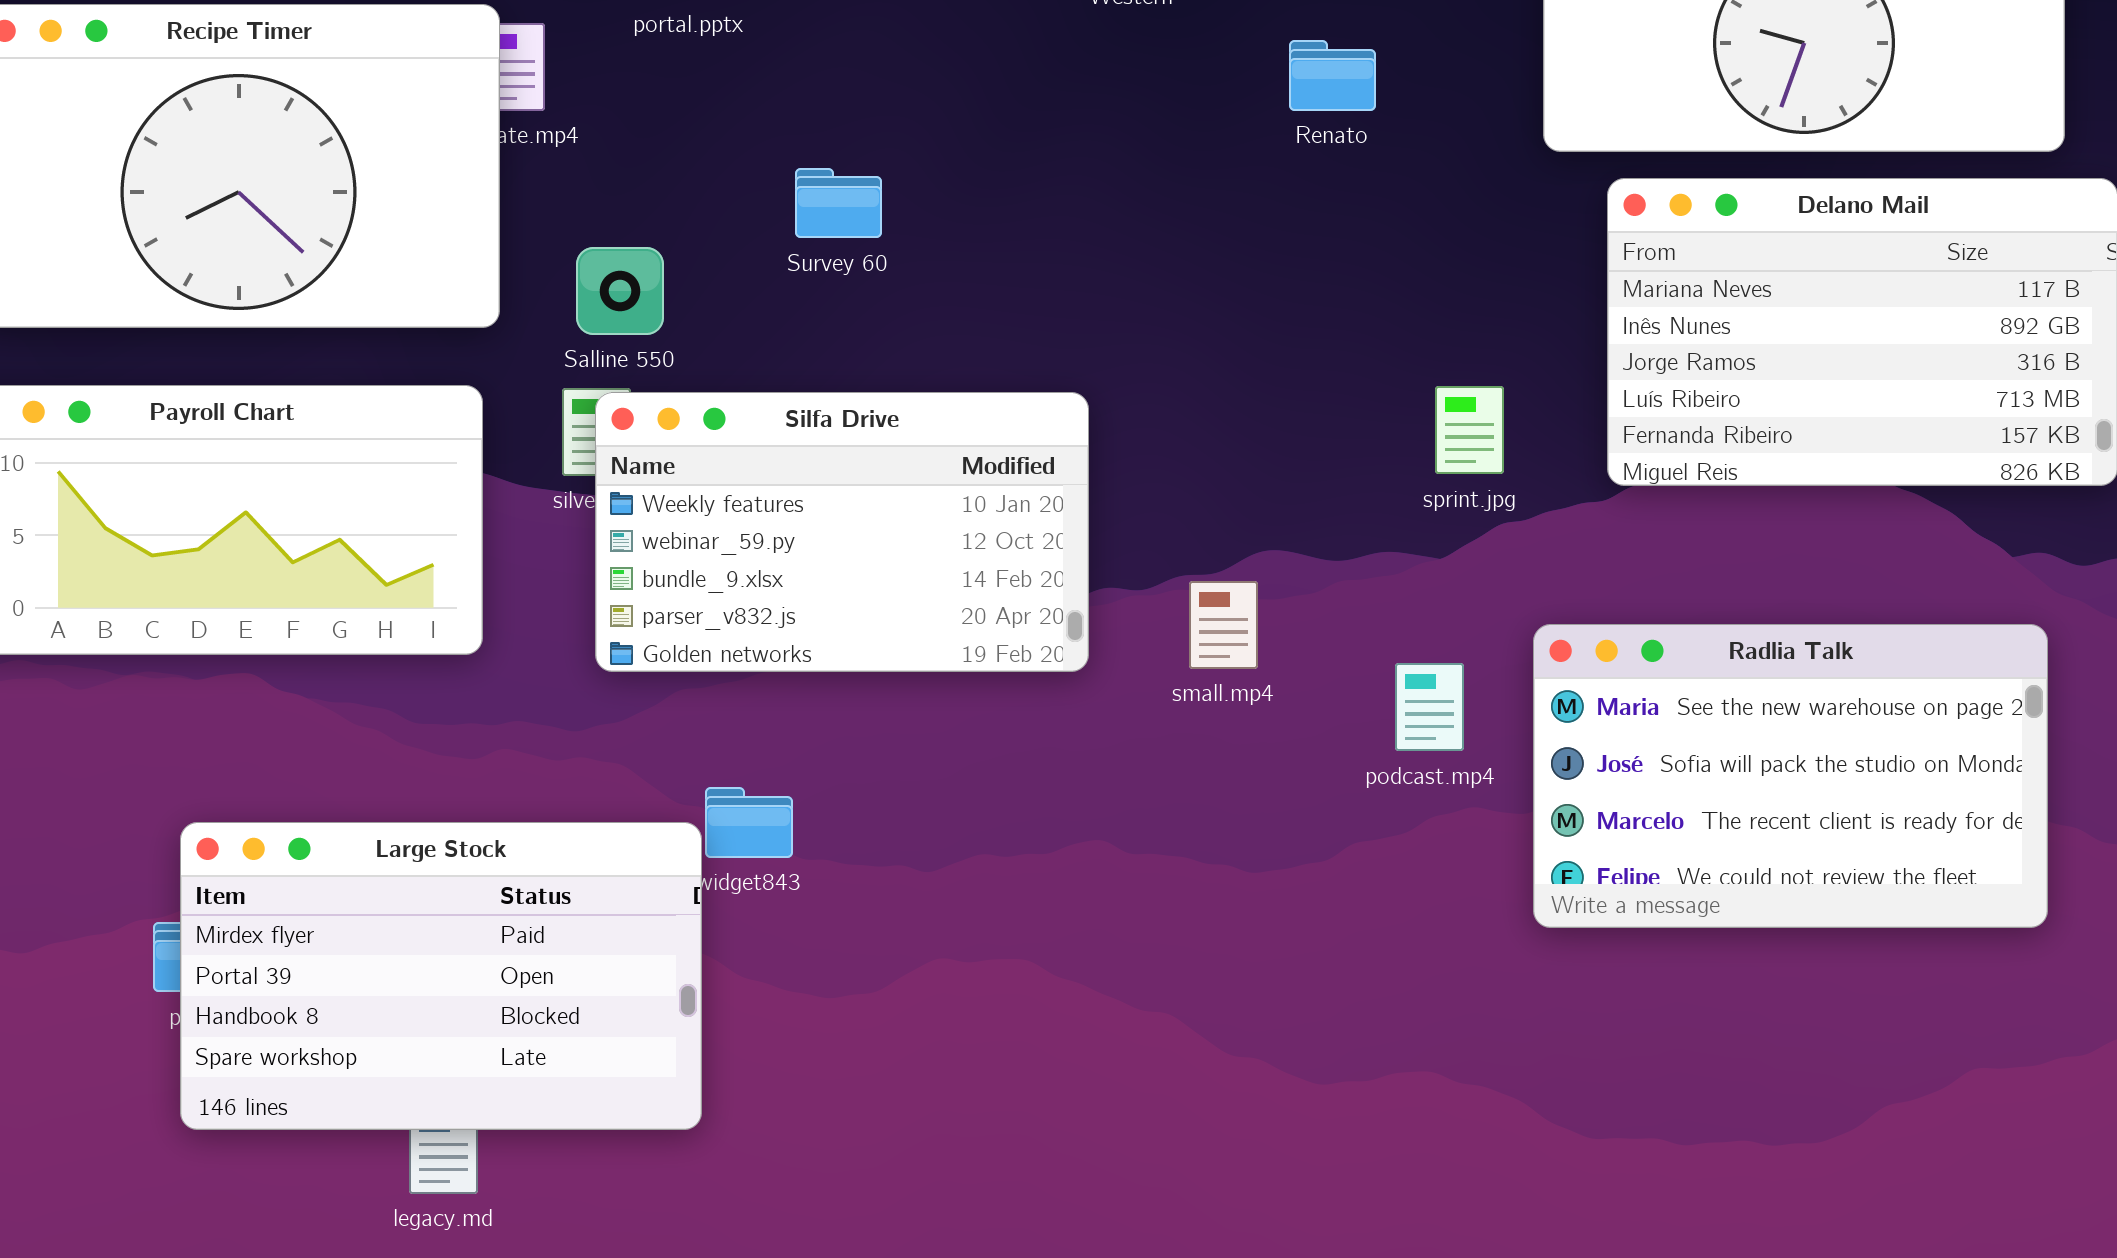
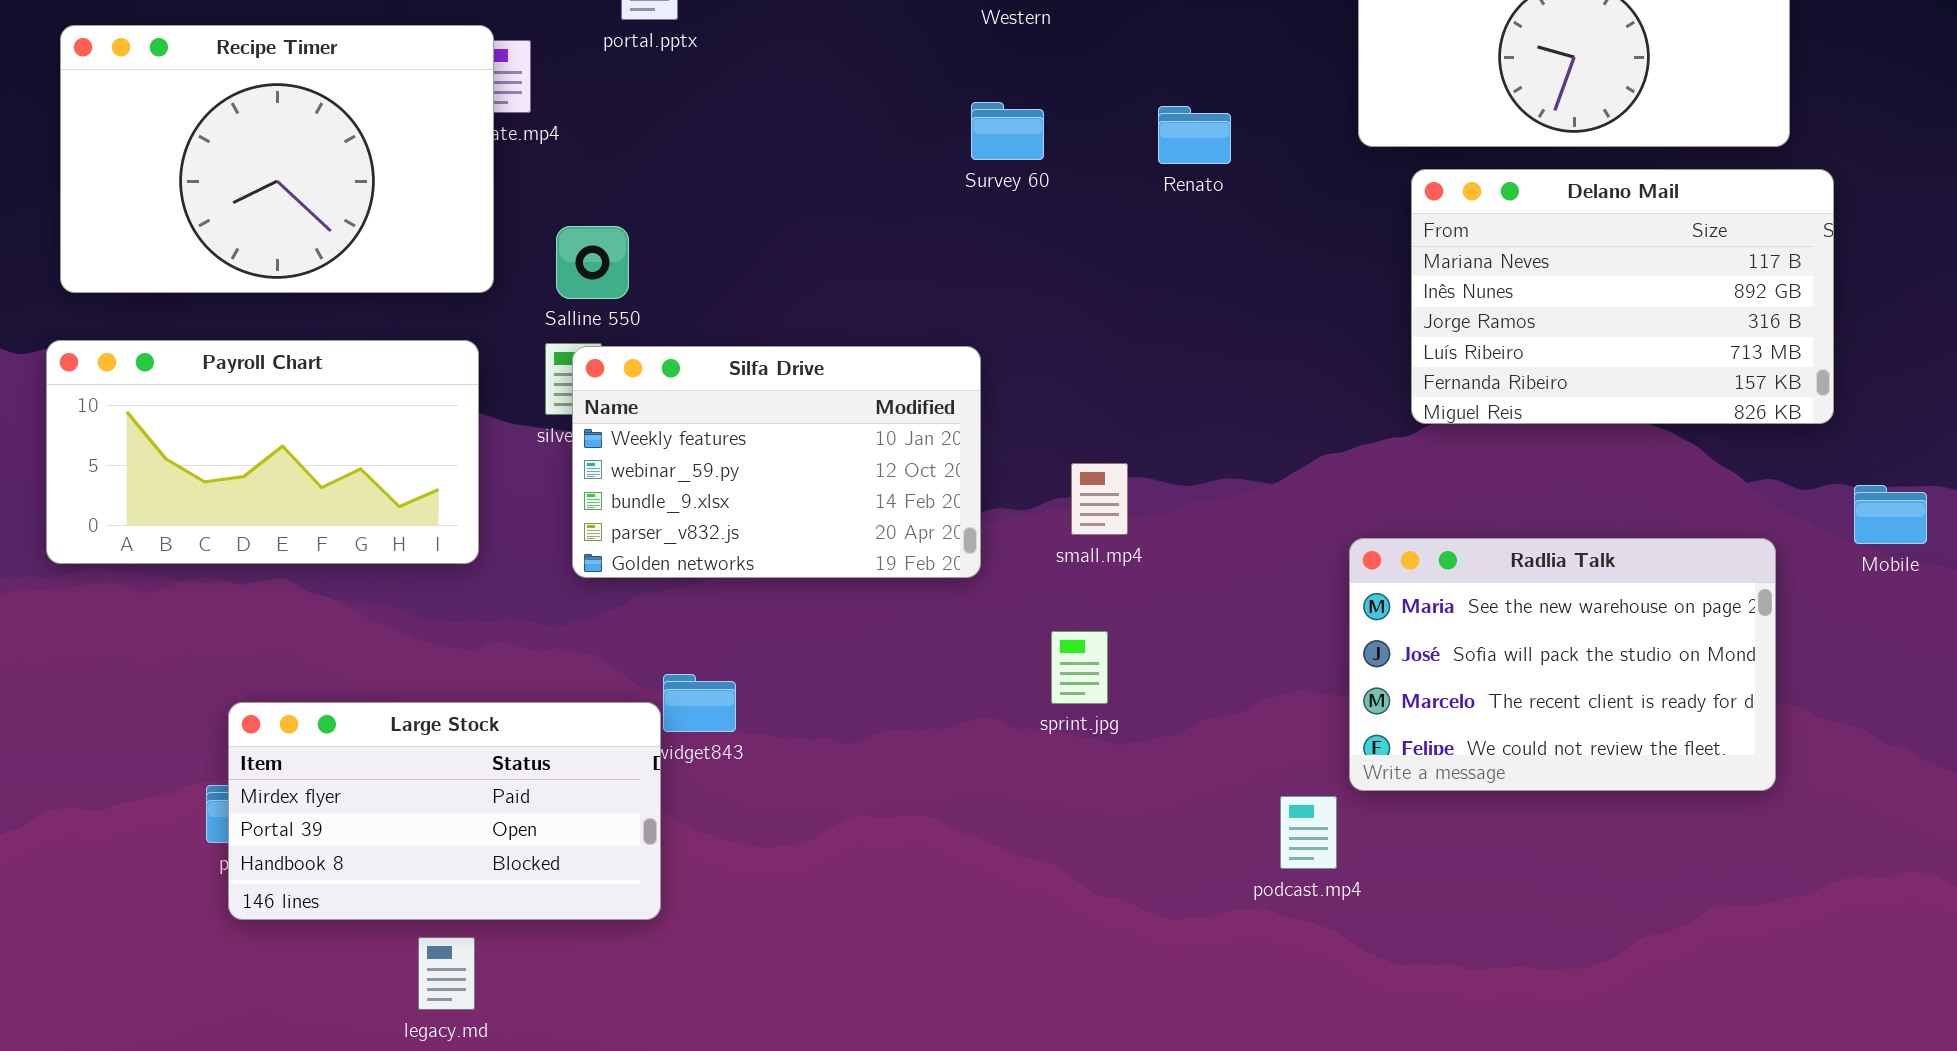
Renato: [1289,40,1376,111] -> [1158,106,1231,164], moved
Survey 60: [795,168,882,238] -> [971,102,1044,160], moved
sprint.jpg: [1435,386,1504,474] -> [1051,631,1108,704], moved
small.mp4: [1189,581,1258,669] -> [1071,463,1128,535], moved
podcast.mp4: [1395,663,1464,751] -> [1280,796,1337,869], moved
Large Stock: [180,822,702,1130] -> [228,702,661,920], resized

